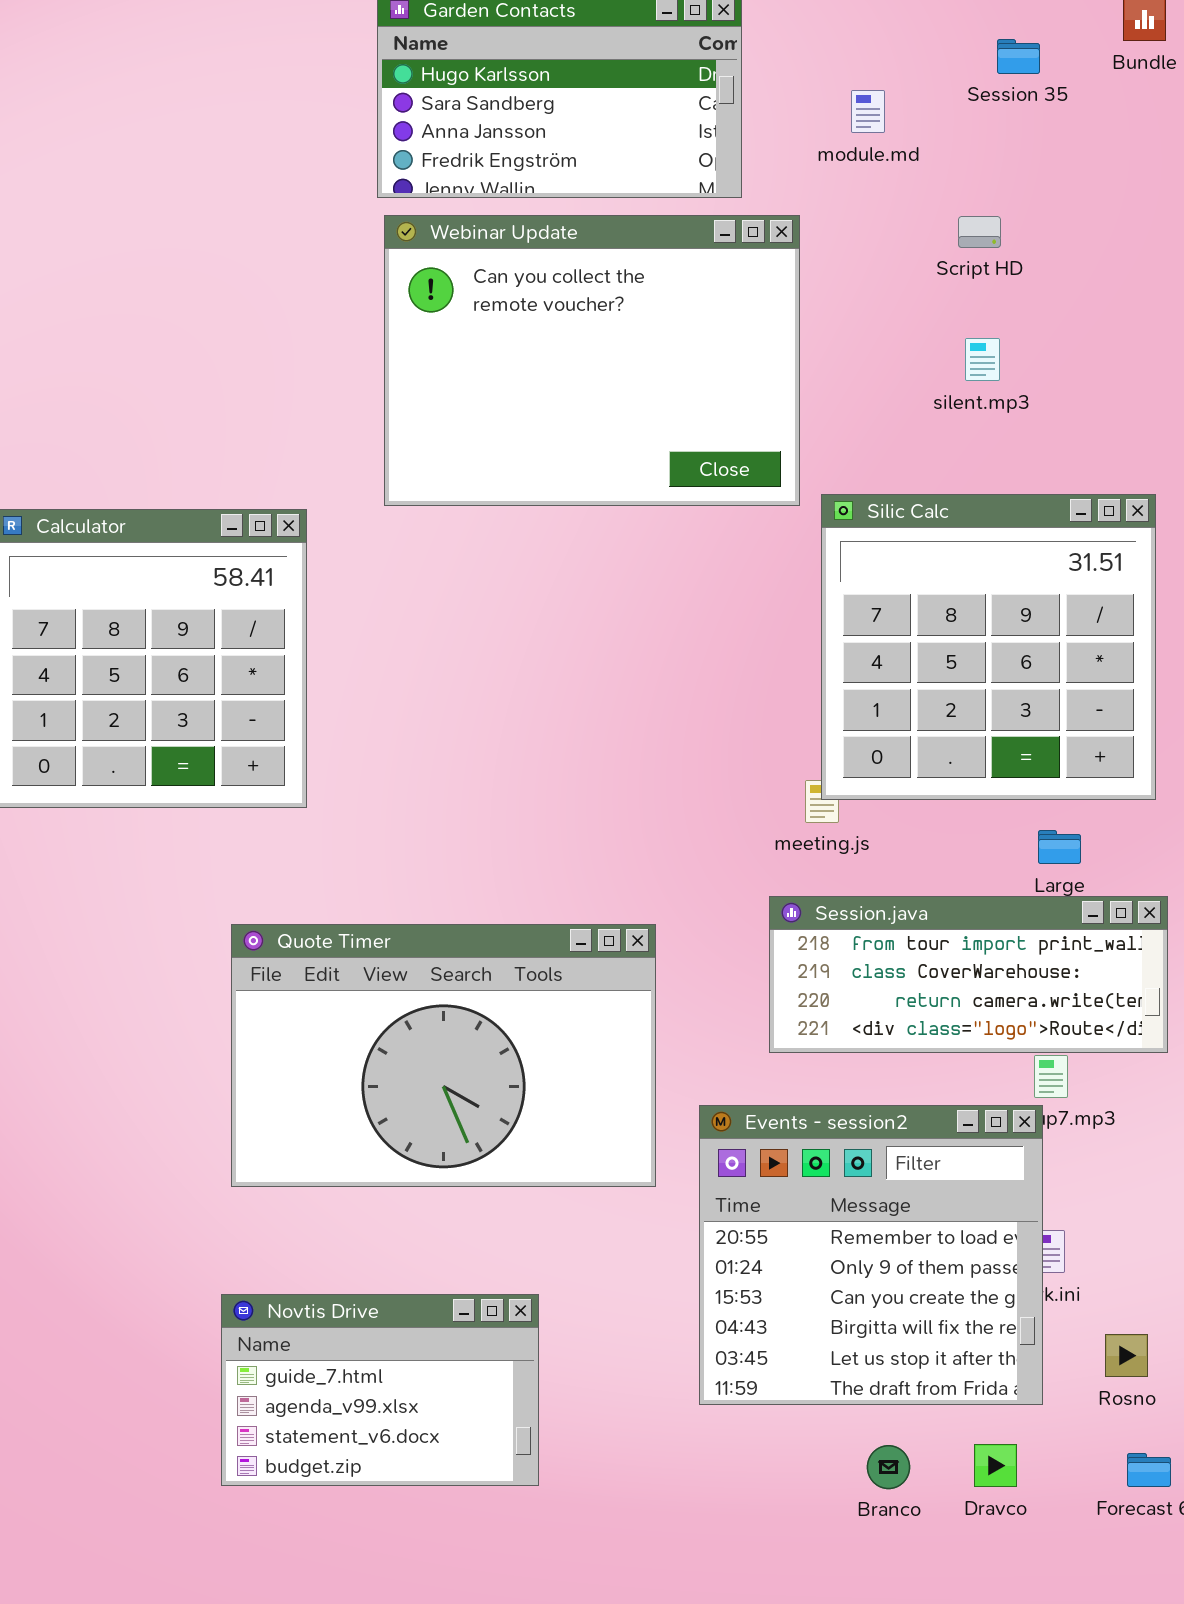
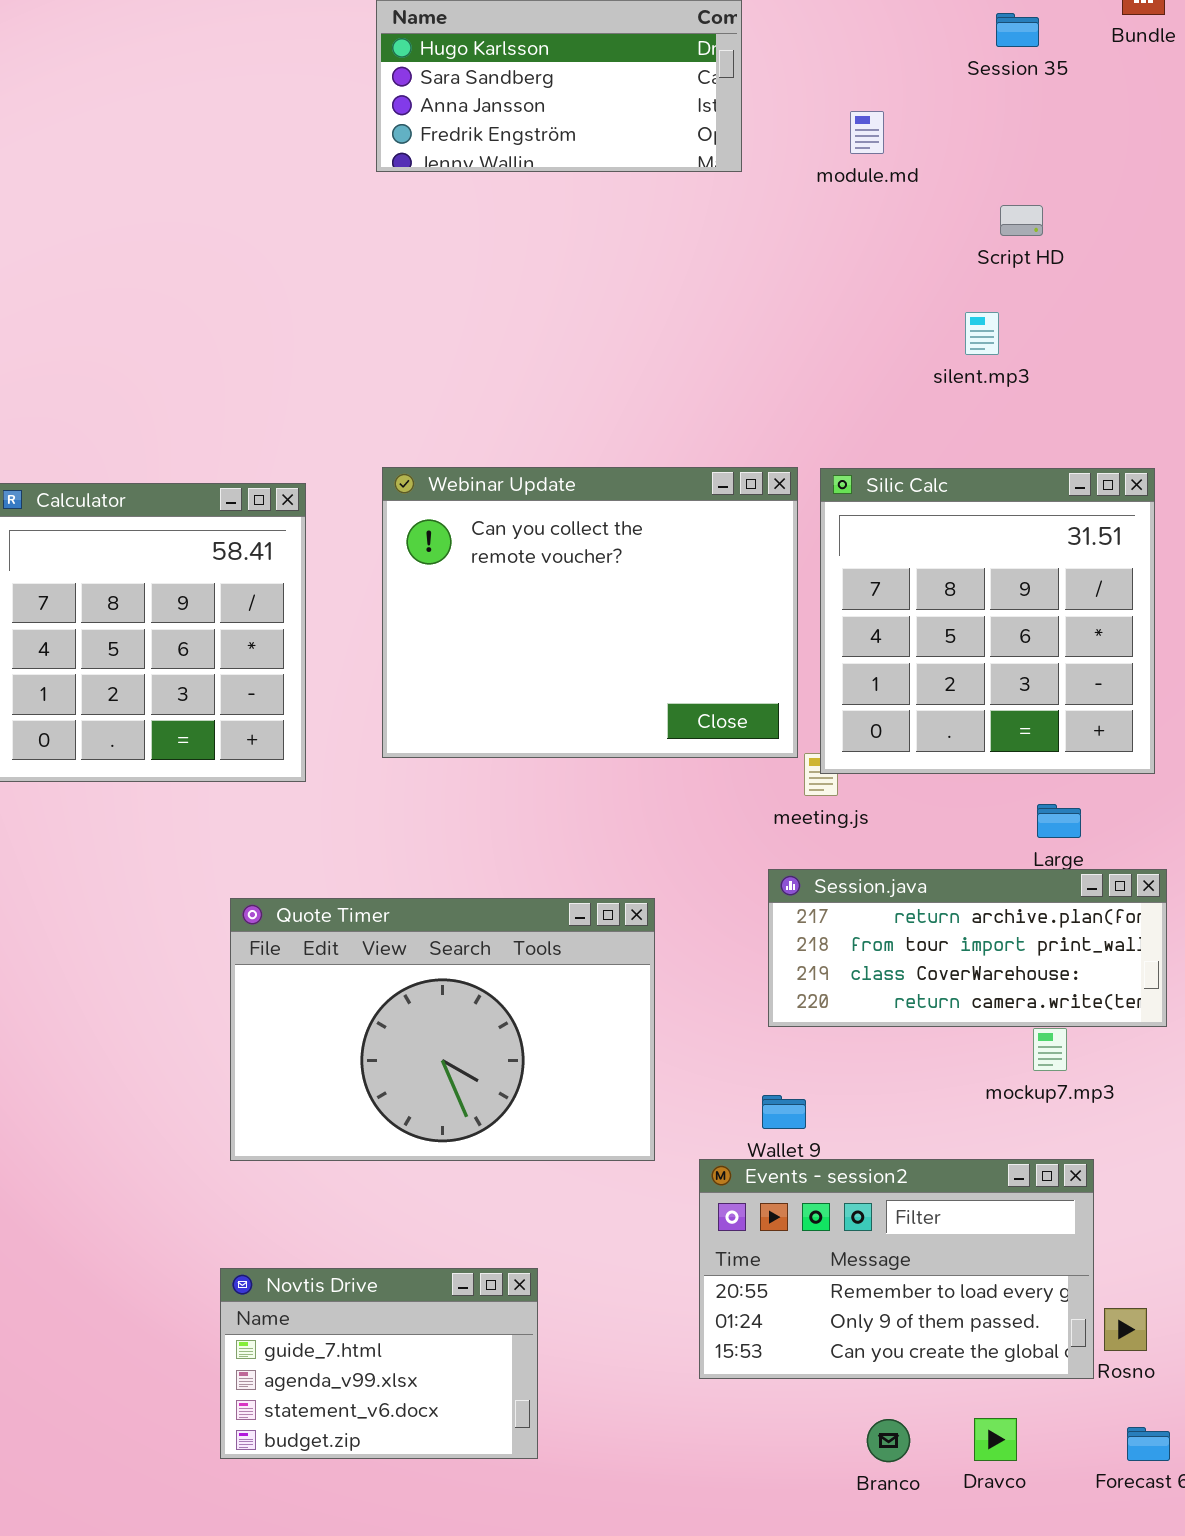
module.md: [851,90,885,133] -> [850,111,884,154], moved
Webinar Update: [384,215,800,506] -> [382,467,798,758], moved
Script HD: [958,216,1001,248] -> [1000,205,1043,236], moved
Session.java: [769,896,1168,1053] -> [768,869,1167,1027], scrolled up 1 row
Events - session2: [699,1105,1043,1405] -> [699,1159,1094,1379], resized

